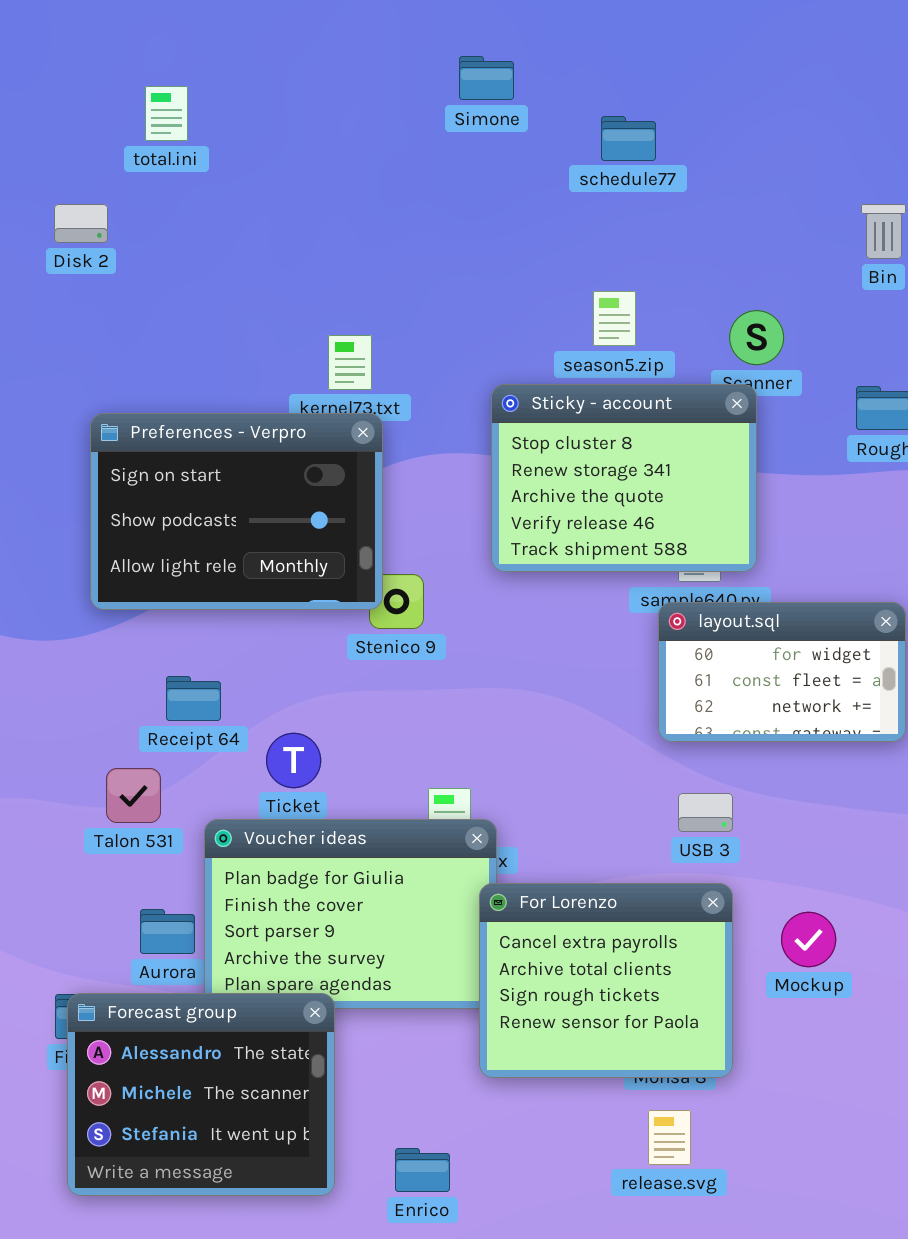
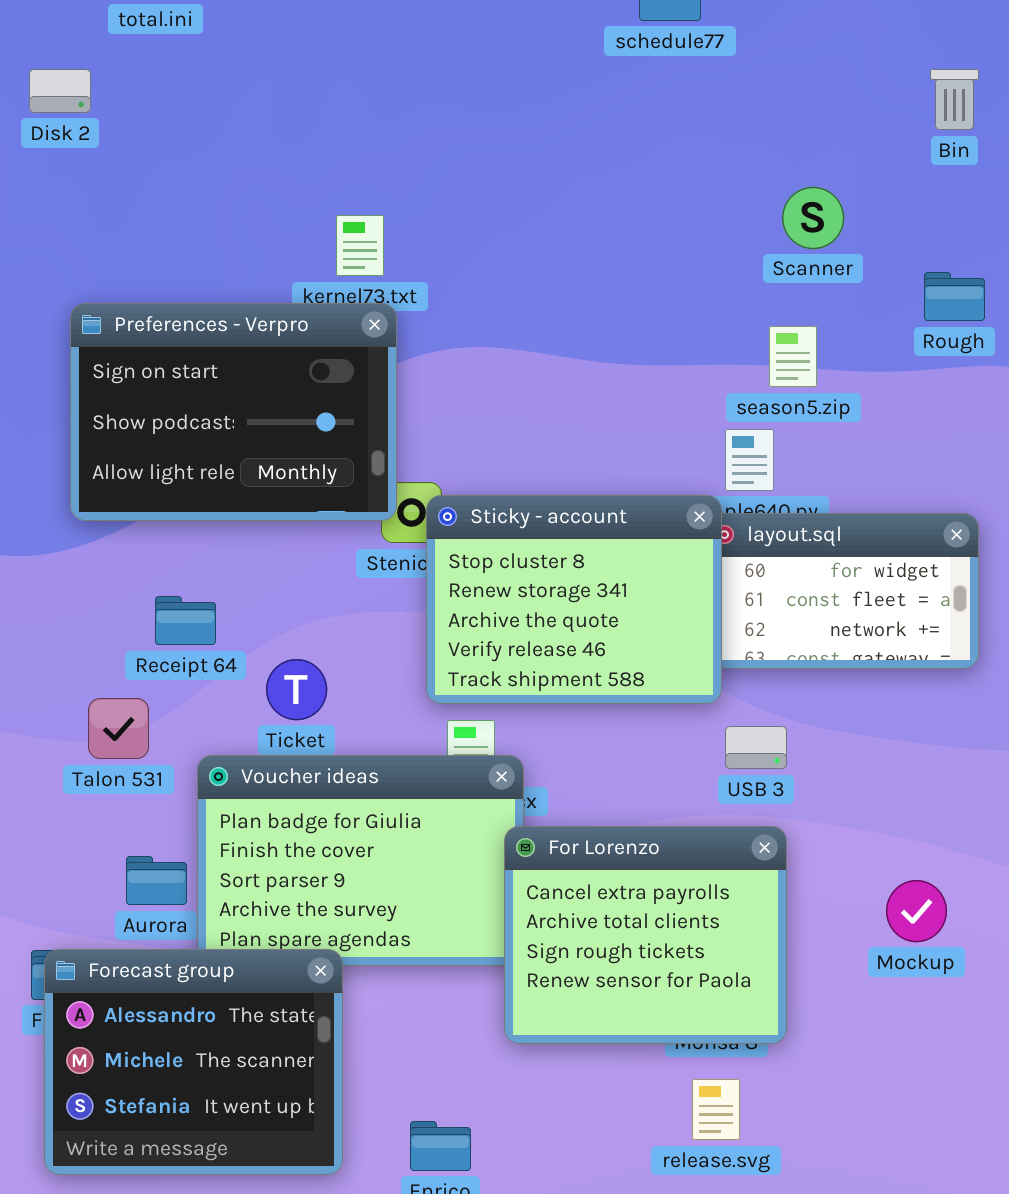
season5.zip: [593,291,636,346] -> [769,326,817,387], moved
Sticky - account: [491,384,757,572] -> [426,495,722,704], moved
Mockup: [781,912,836,967] -> [886,880,947,942], moved

